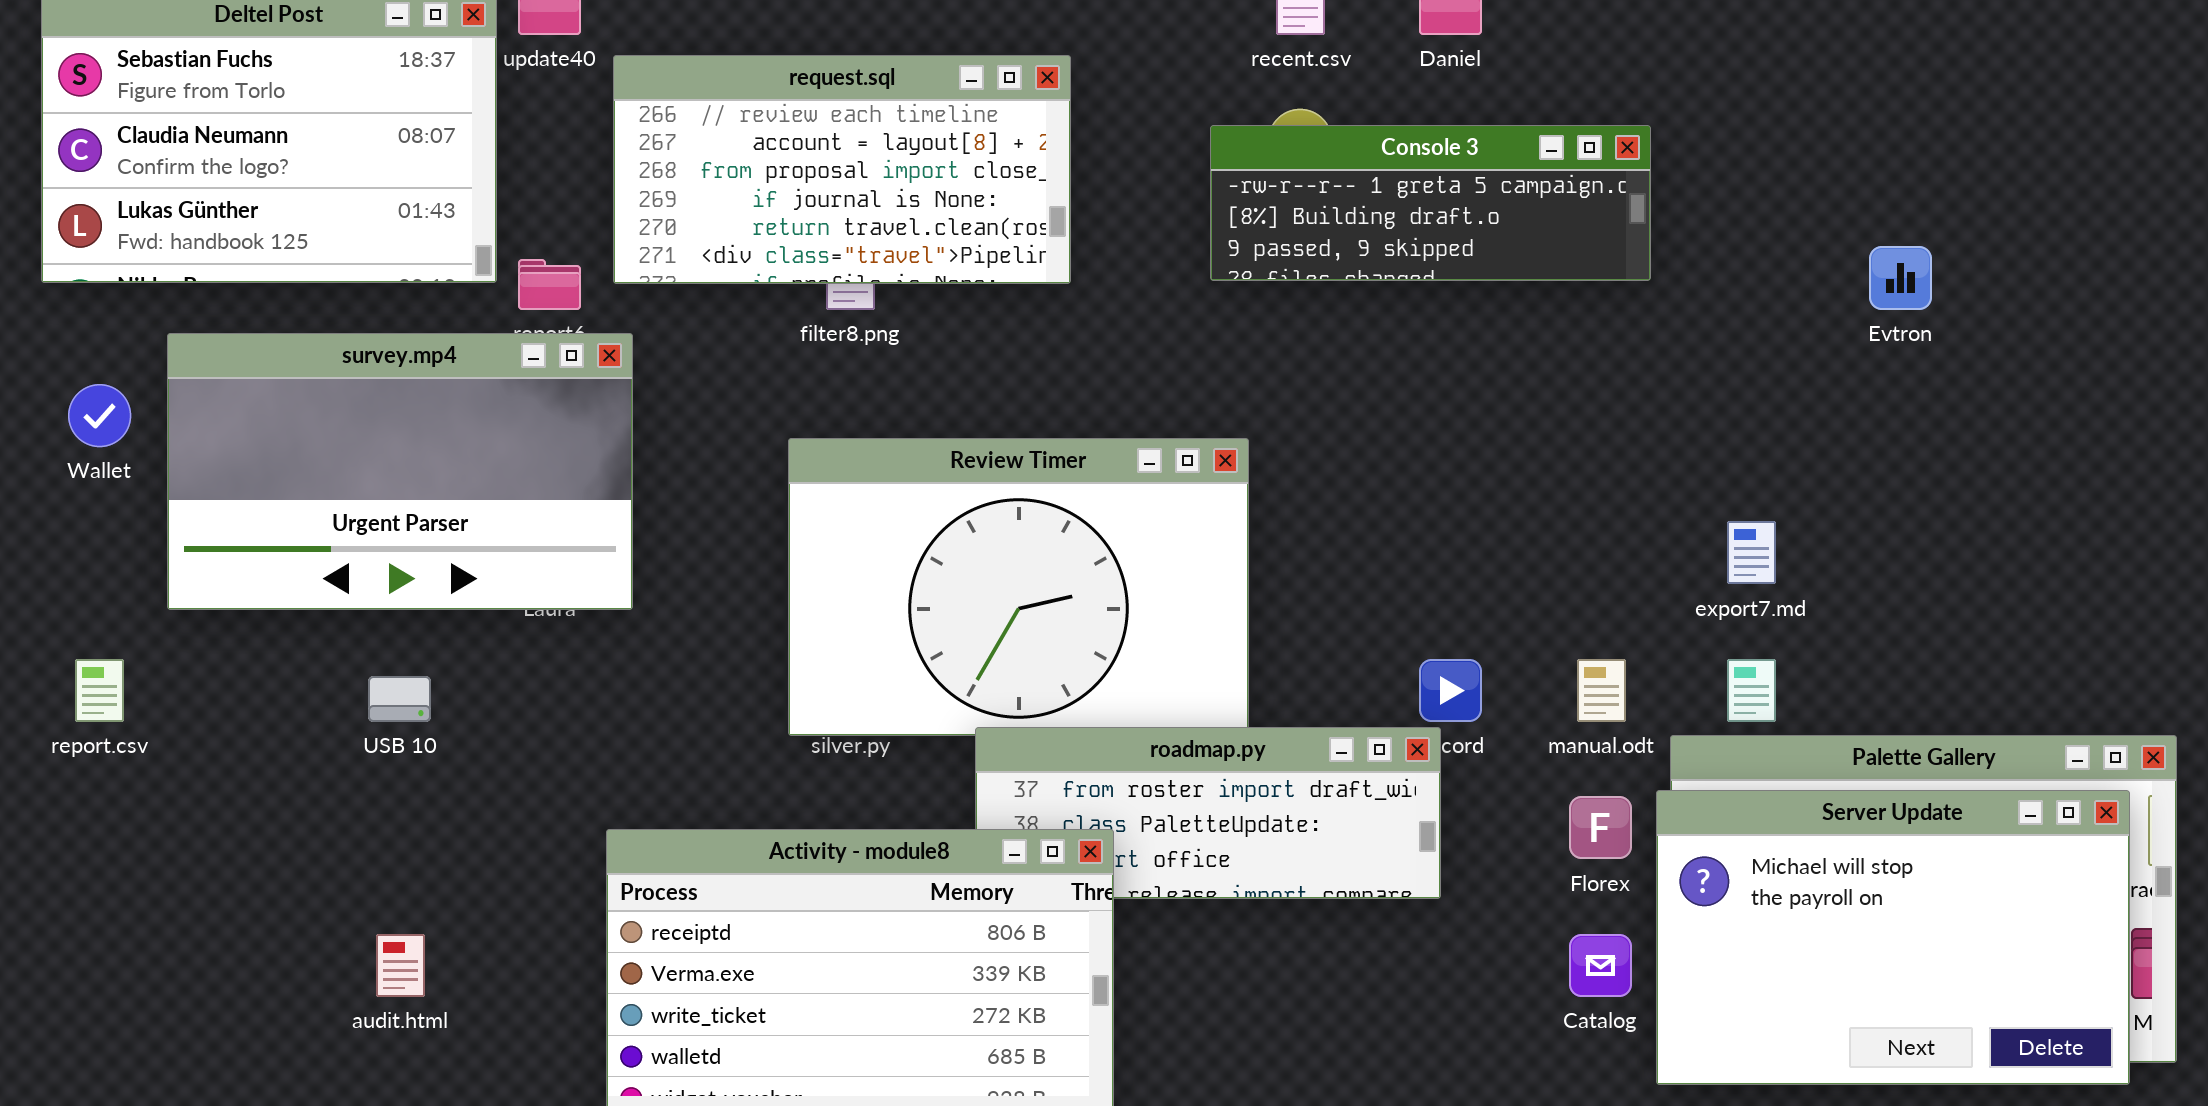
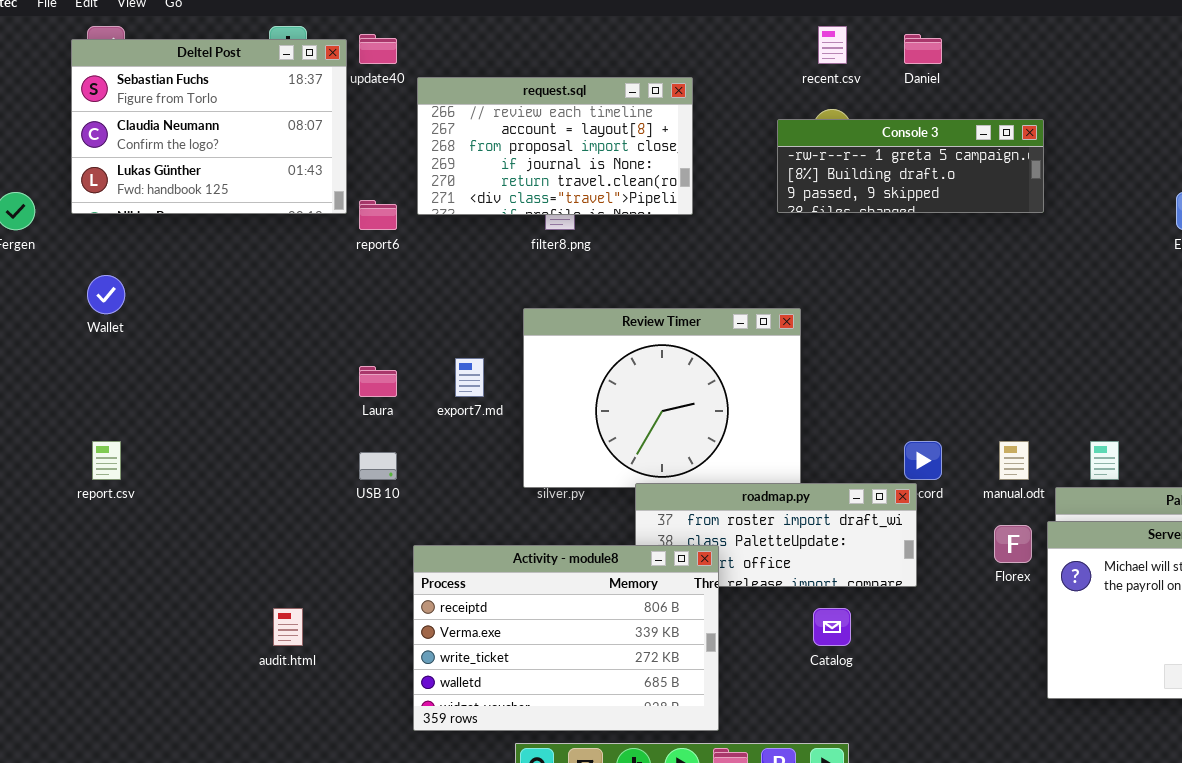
survey.mp4: [167,333,633,610] -> none, closed
export7.md: [1727,521,1776,584] -> [455,358,484,397], moved
USB 10: [368,676,431,722] -> [359,452,397,480], moved
Catalog: [1569,934,1632,997] -> [813,608,851,646], moved

